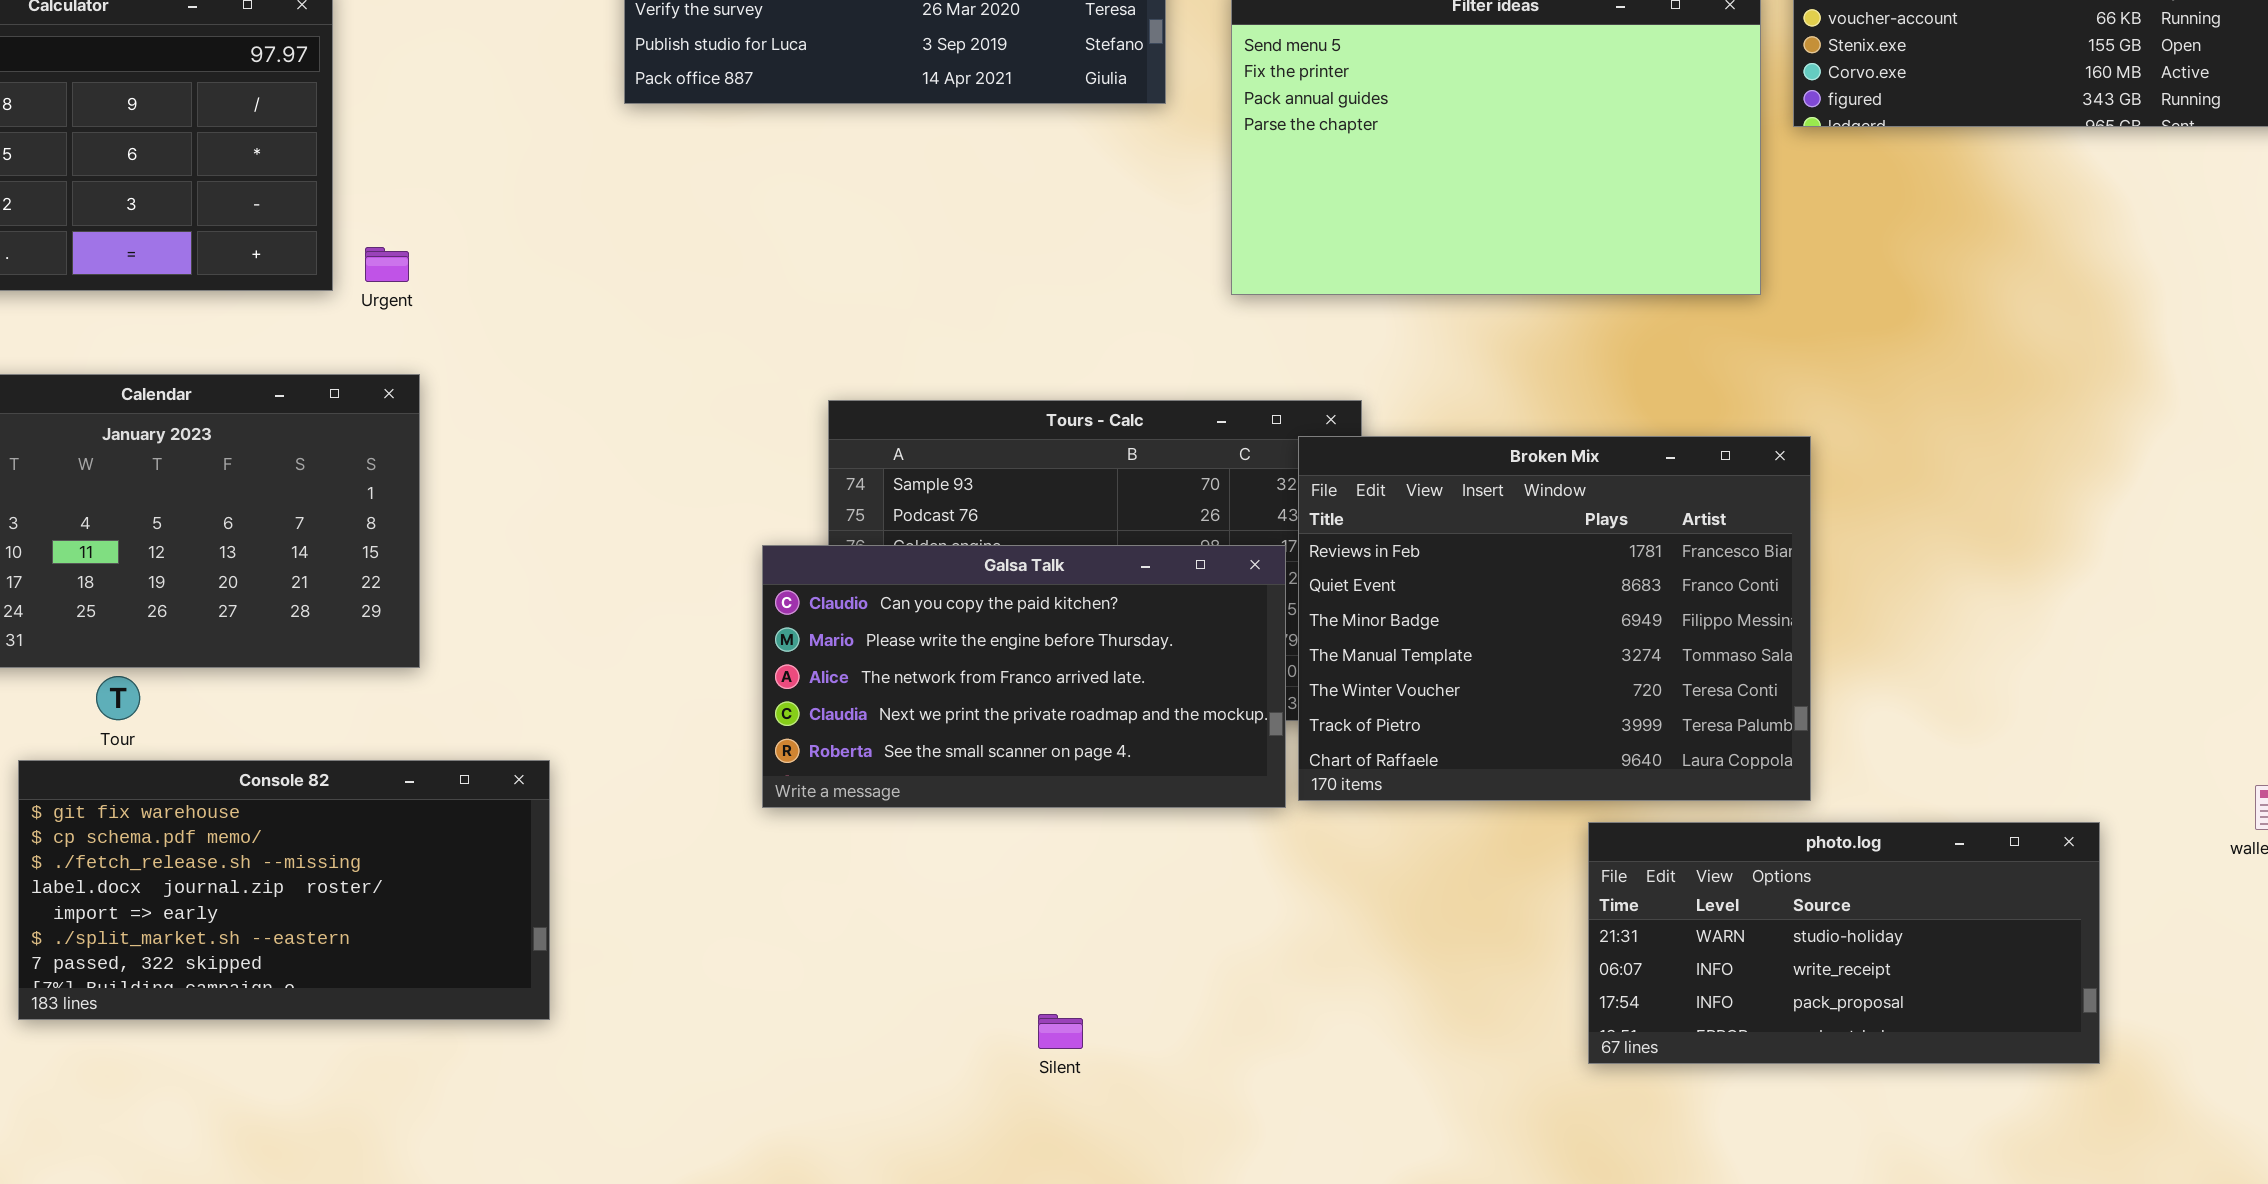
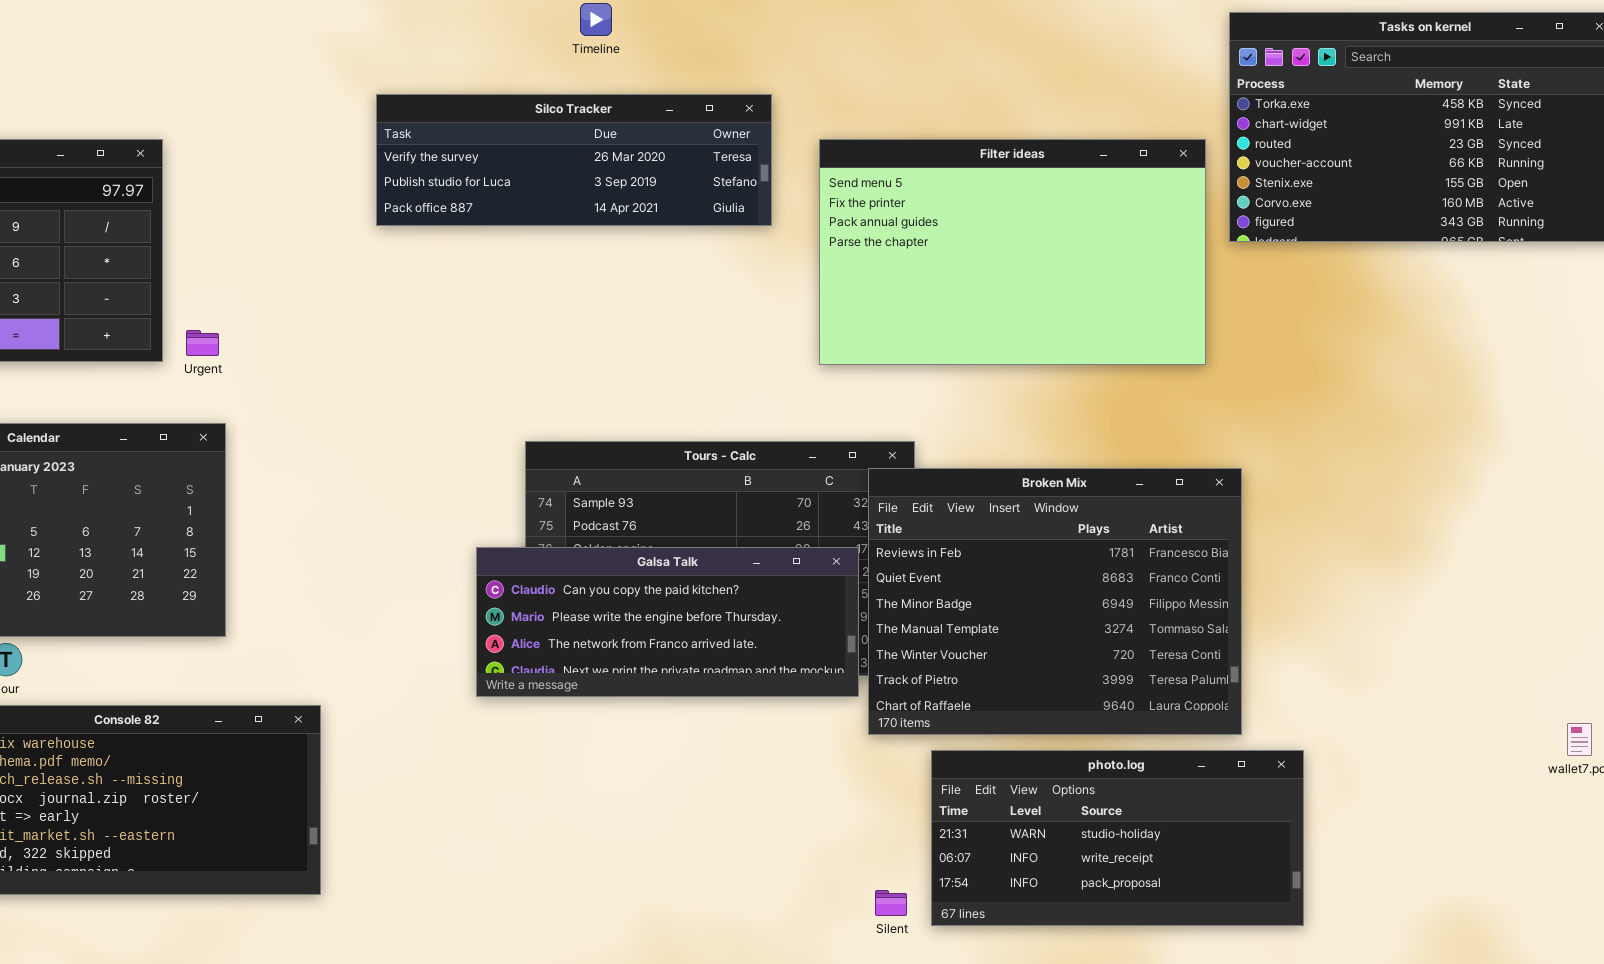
Galsa Talk: [762,545,1286,808] -> [476,547,859,697], resized
photo.log: [1588,822,2100,1064] -> [931,750,1304,926], moved
Silent: [1038,1014,1083,1049] -> [875,890,907,916], moved

